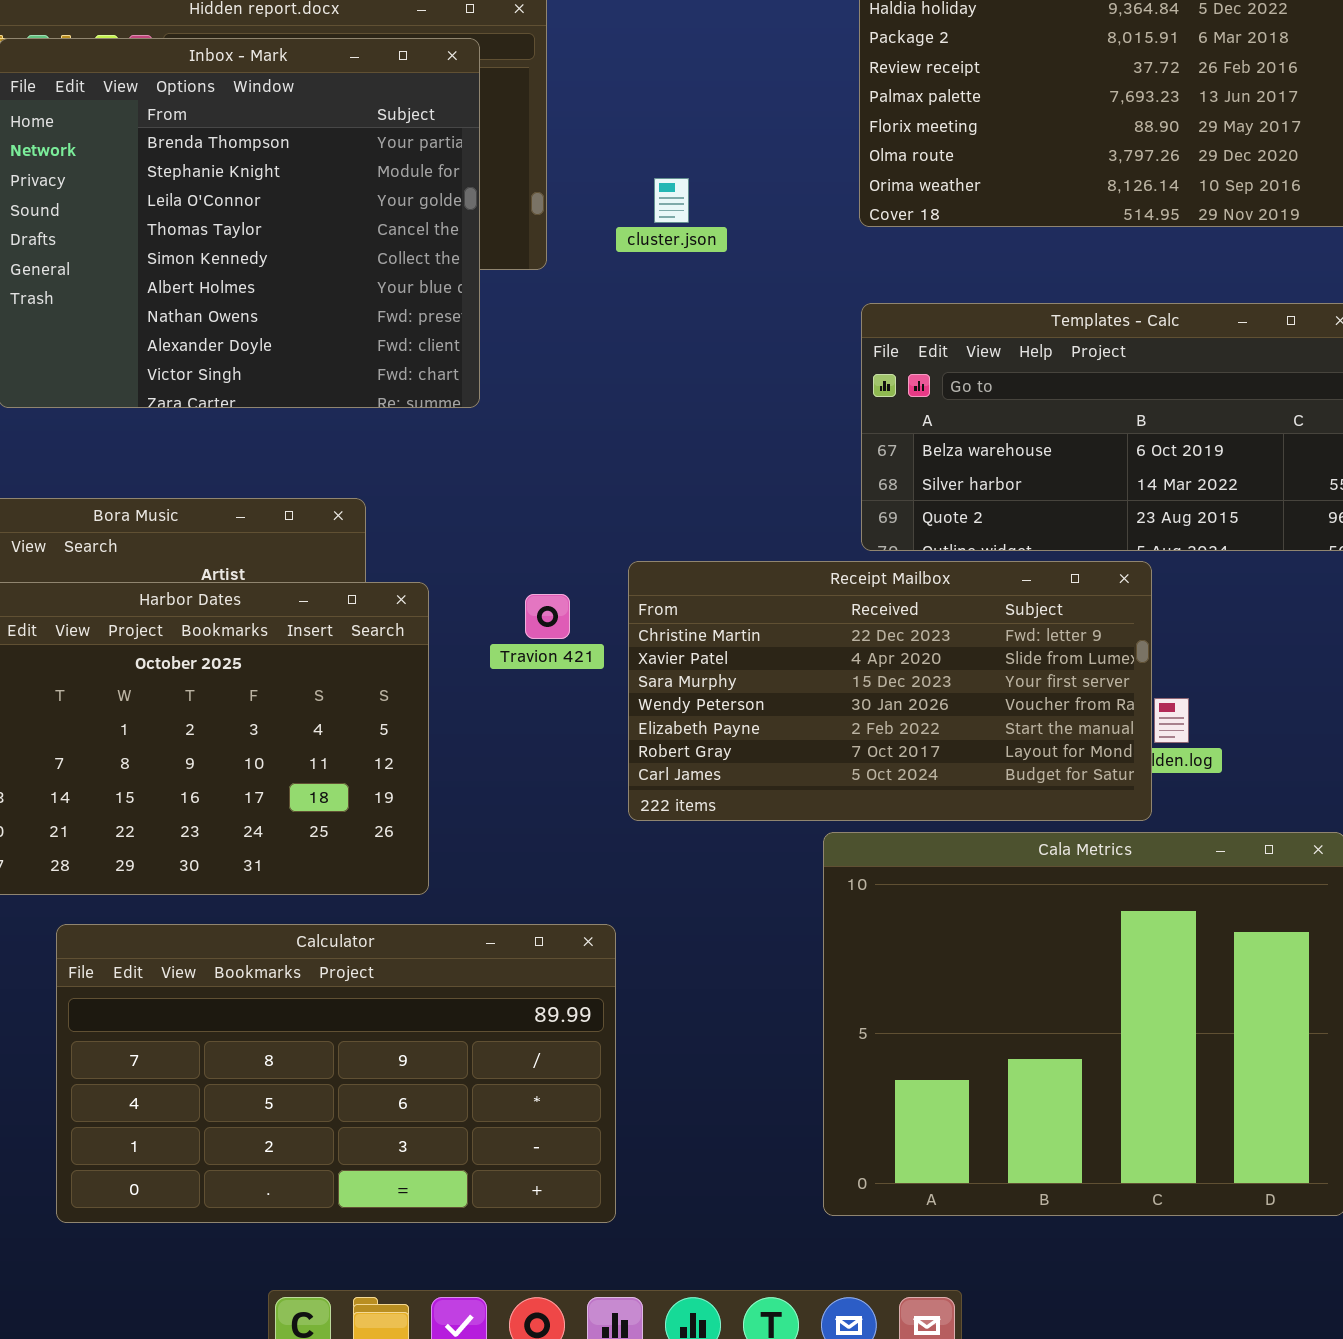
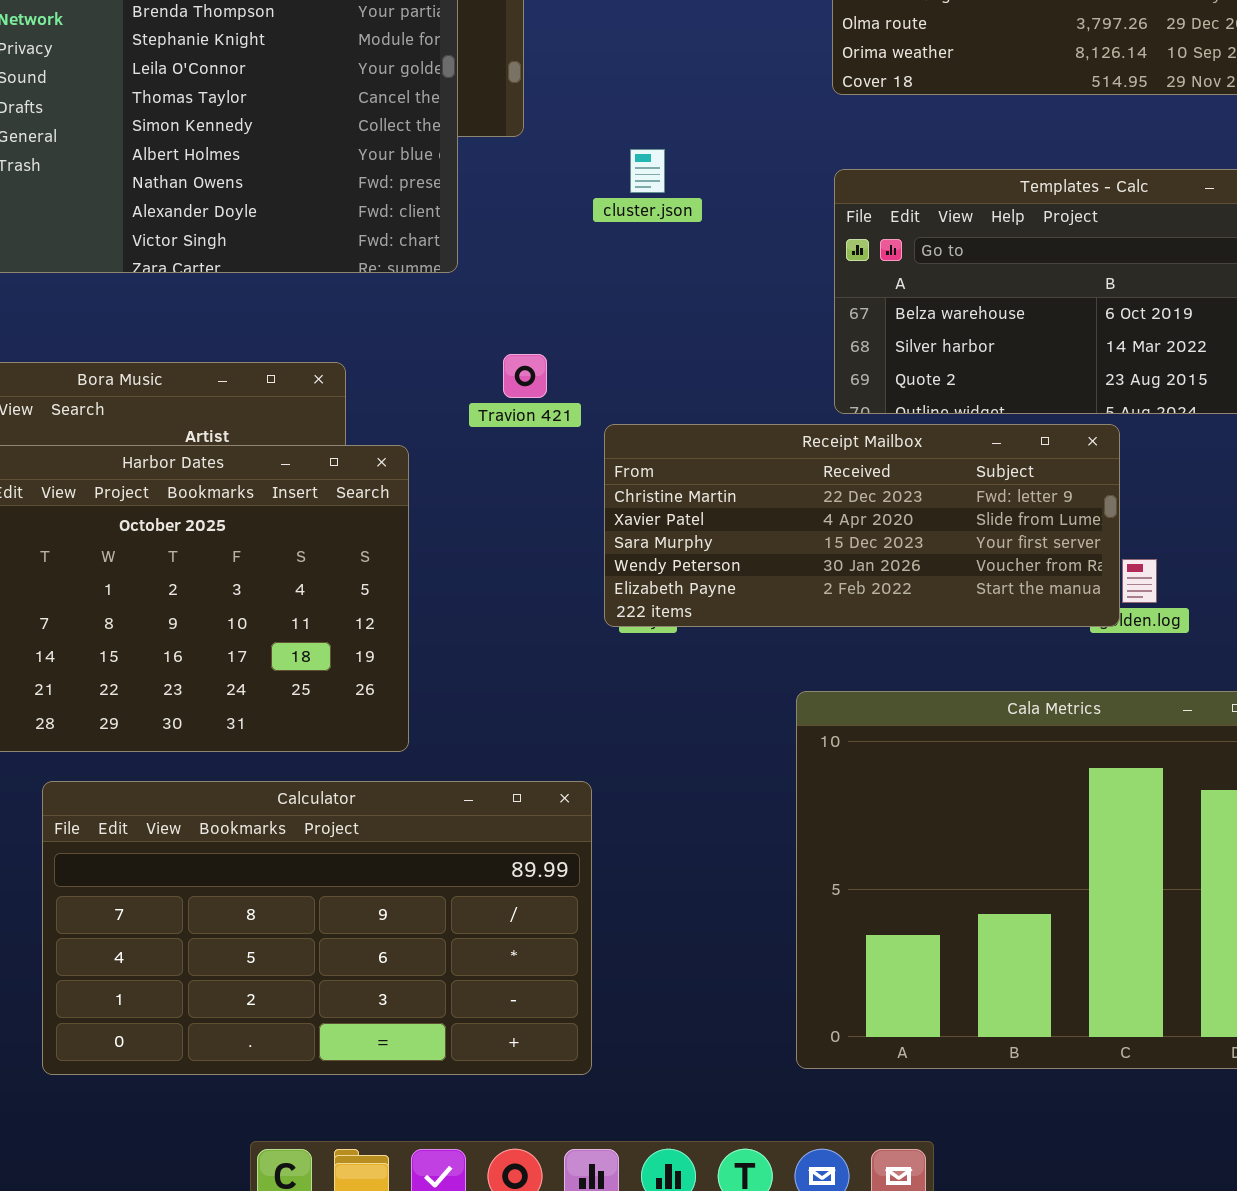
cluster.json: [654,178,689,223] -> [630,149,665,193], moved
Receipt Mailbox: [628,561,1152,821] -> [604,424,1120,627], resized
Travion 421: [525,594,570,639] -> [503,354,547,398], moved

